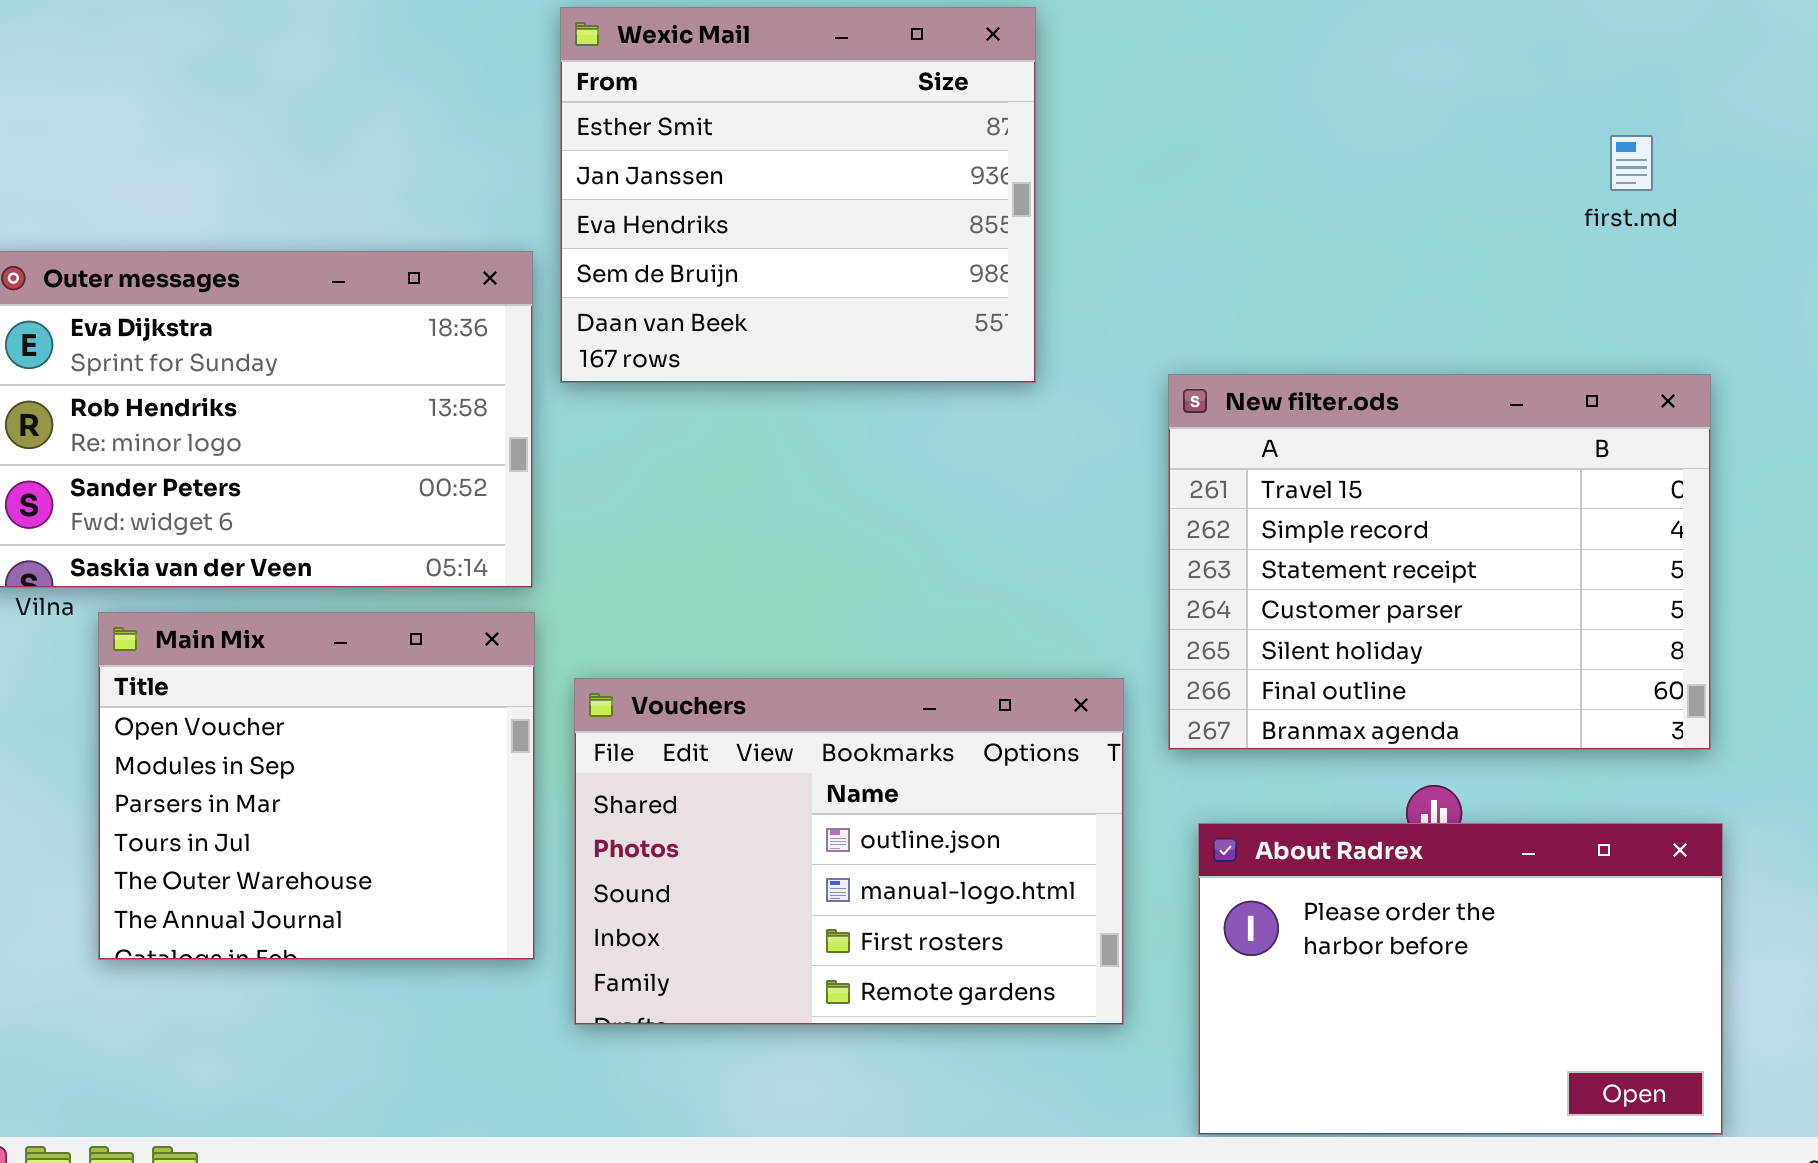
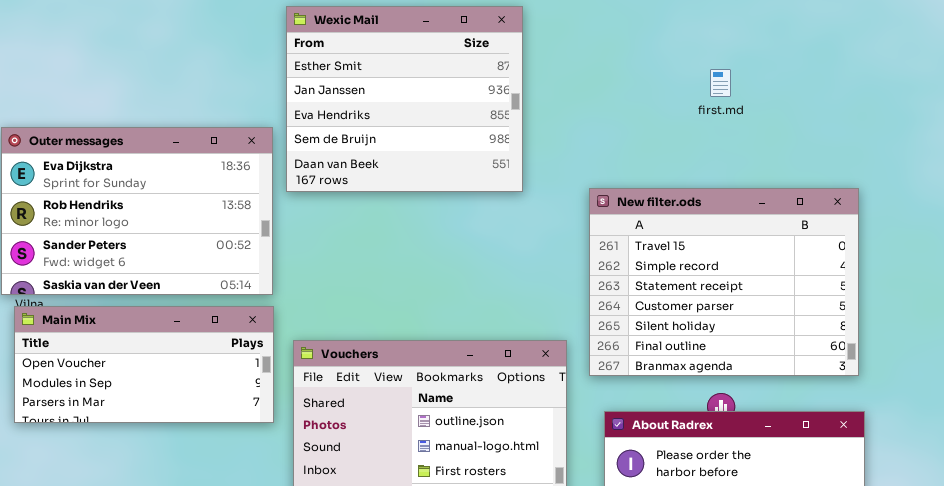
first.md: [1610,135,1653,191] -> [710,69,731,97], moved
Main Mix: [98,612,535,960] -> [14,306,274,423], resized

